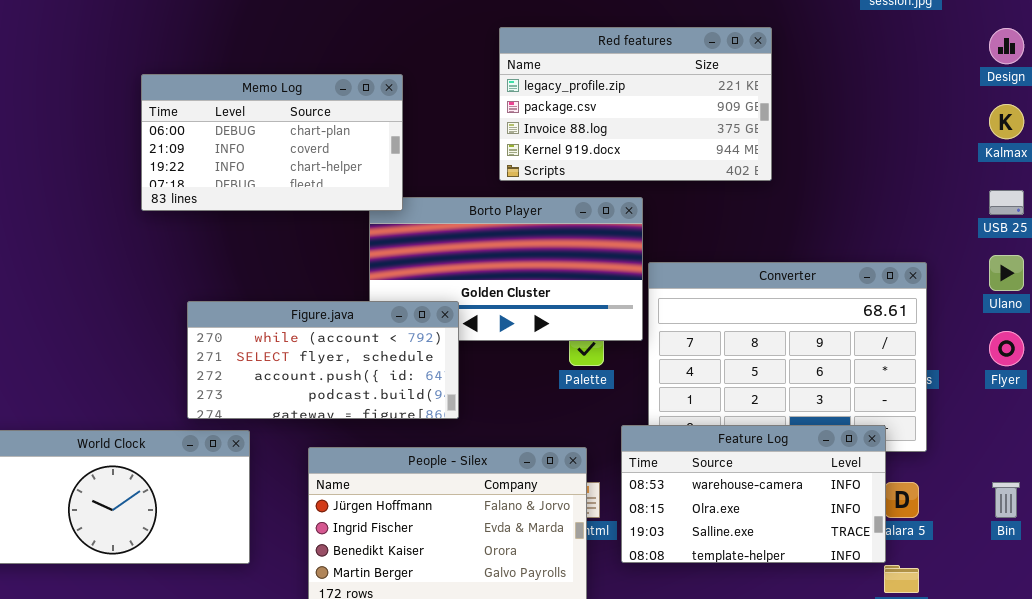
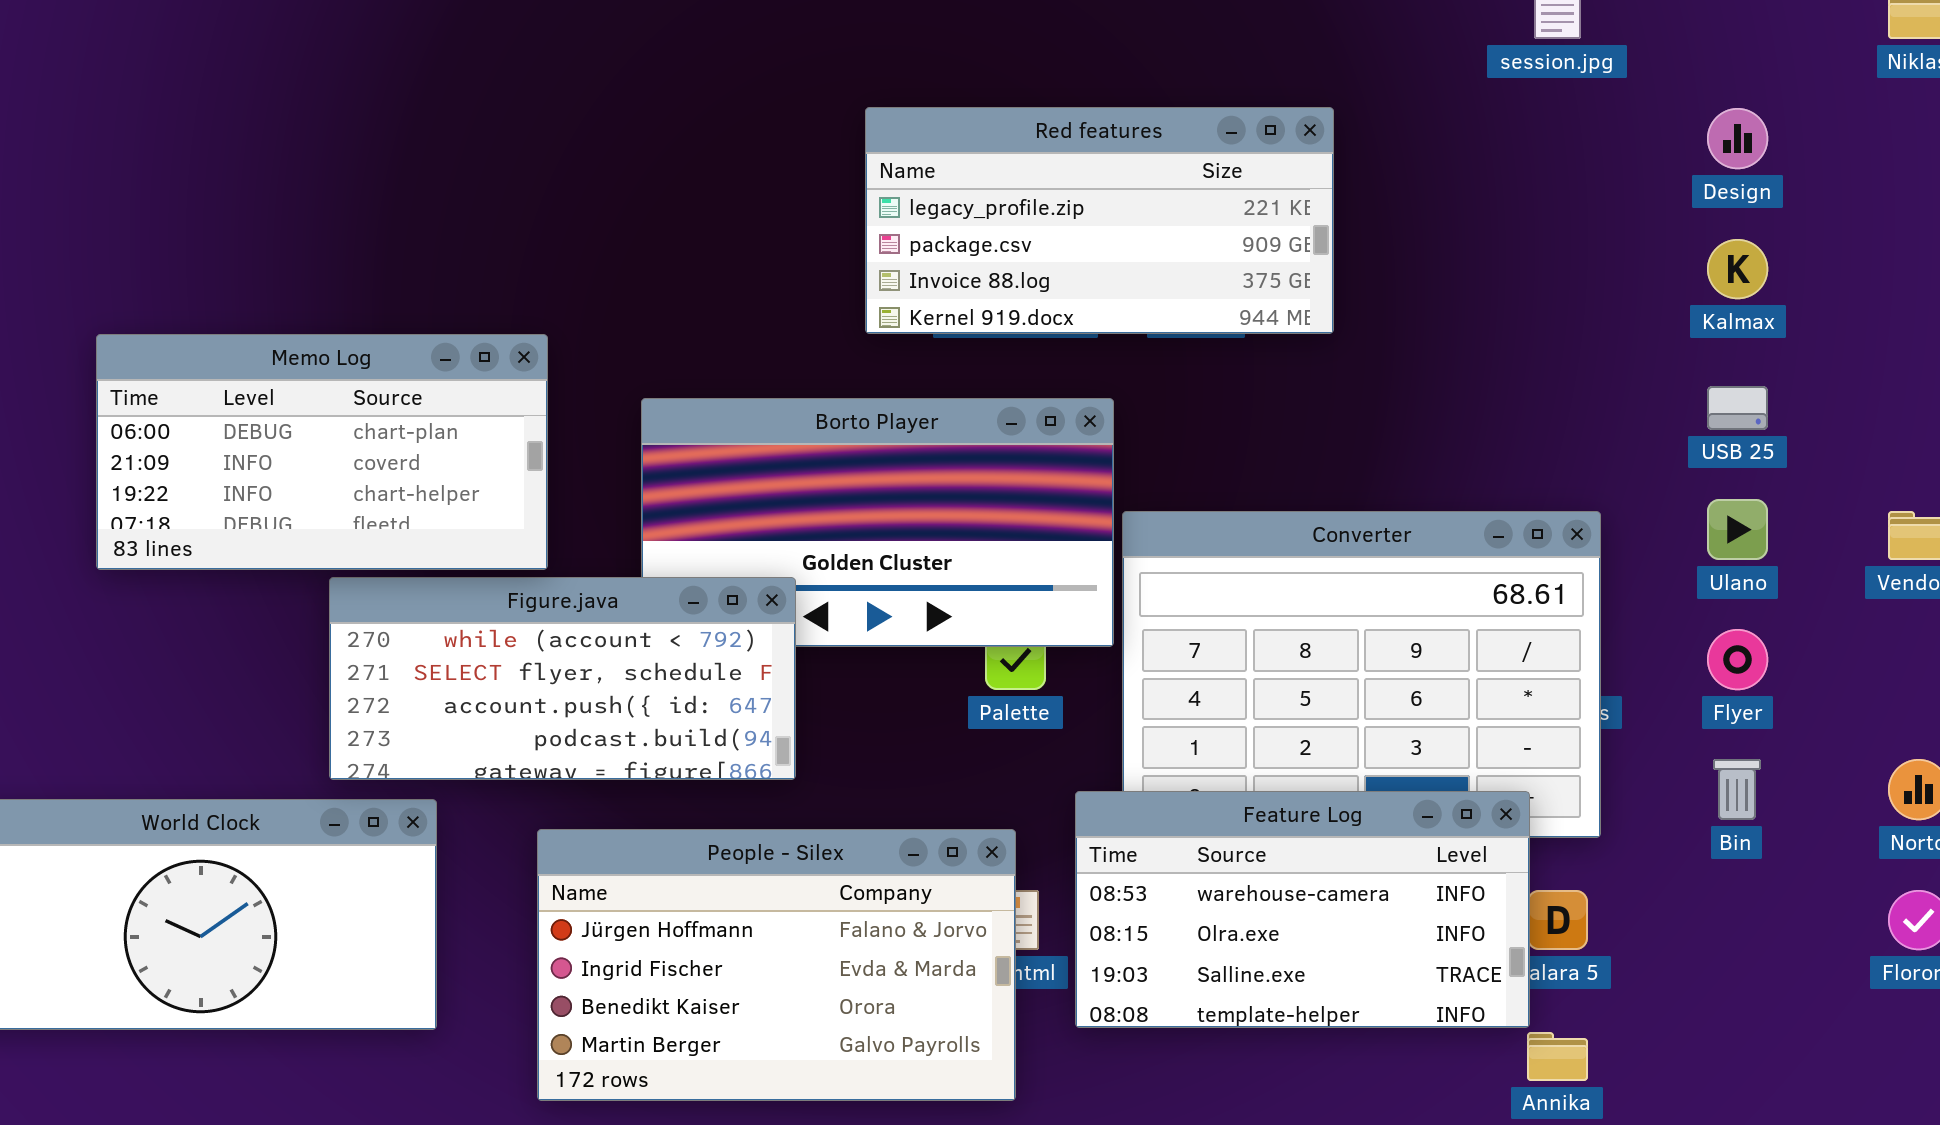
Red features: [499,27,772,181] -> [865,107,1334,334], resized
Memo Log: [141,74,403,211] -> [96,334,548,570], moved
Bin: [992,482,1020,518] -> [1713,759,1761,820], moved

